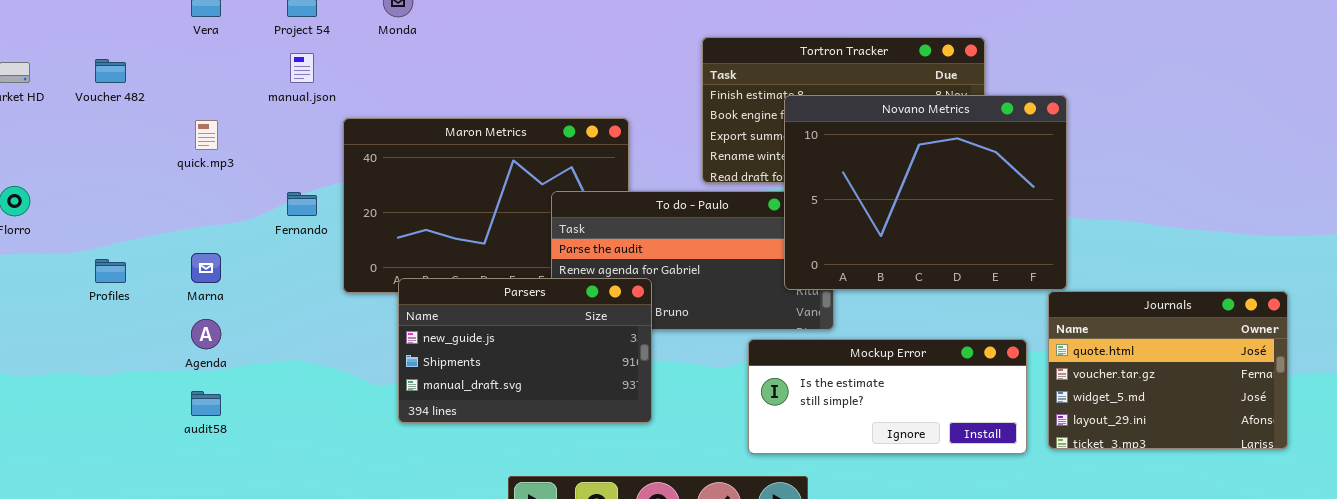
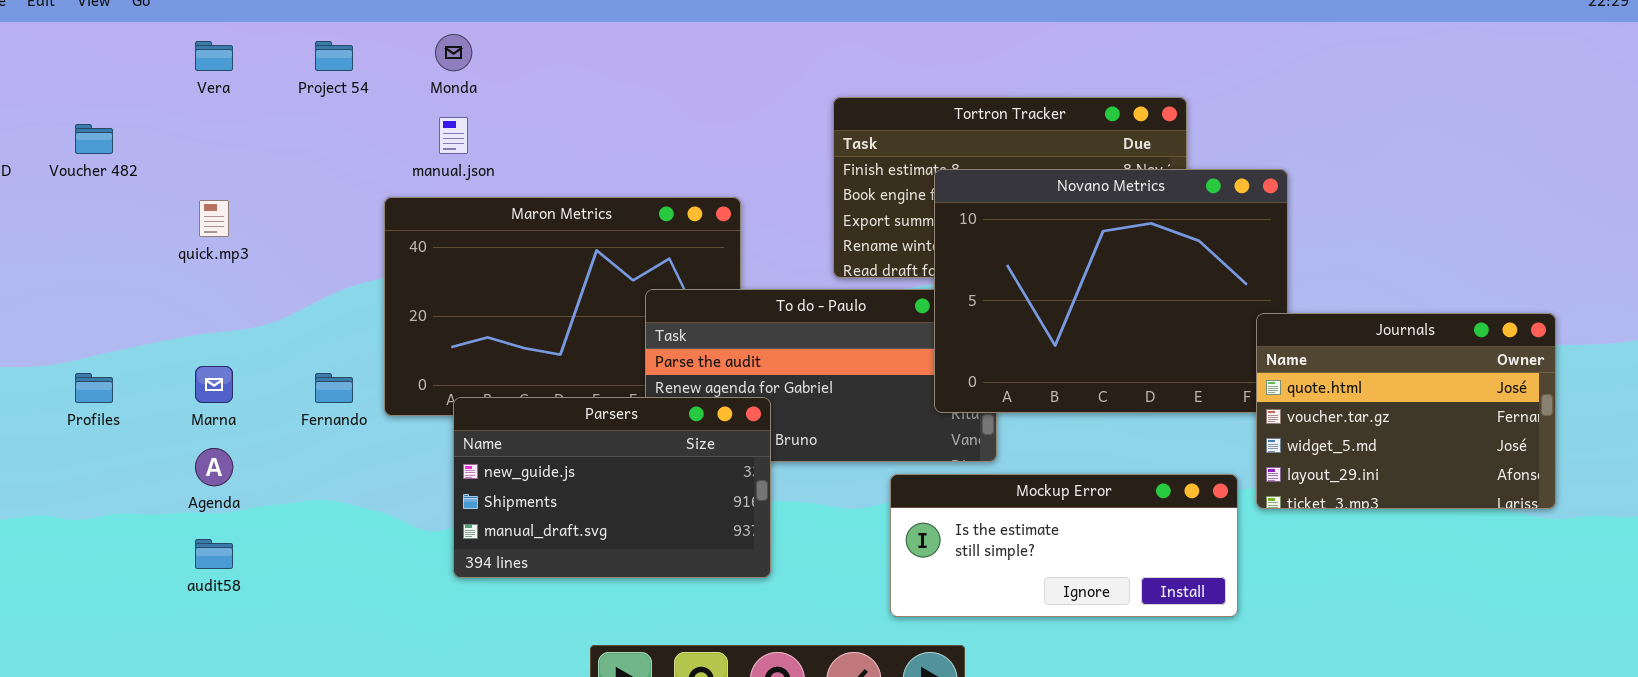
manual.json: [290,53,314,83] -> [439,117,468,154], moved
Fernando: [287,192,317,216] -> [315,373,353,403], moved
Journals: [1048,291,1288,449] -> [1256,313,1556,509], moved

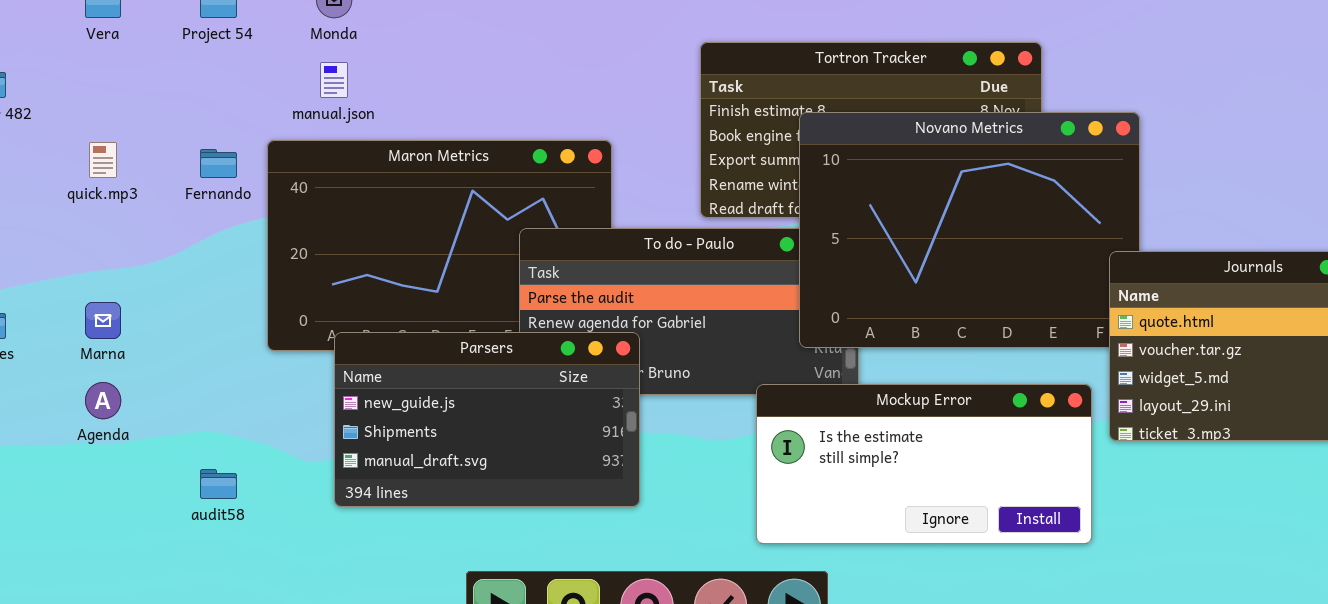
Fernando: [315,373,353,403] -> [200,149,237,178], moved
Mockup Error: [890,474,1238,617] -> [756,384,1092,544], resized
audit58: [195,539,233,569] -> [200,469,237,499], moved

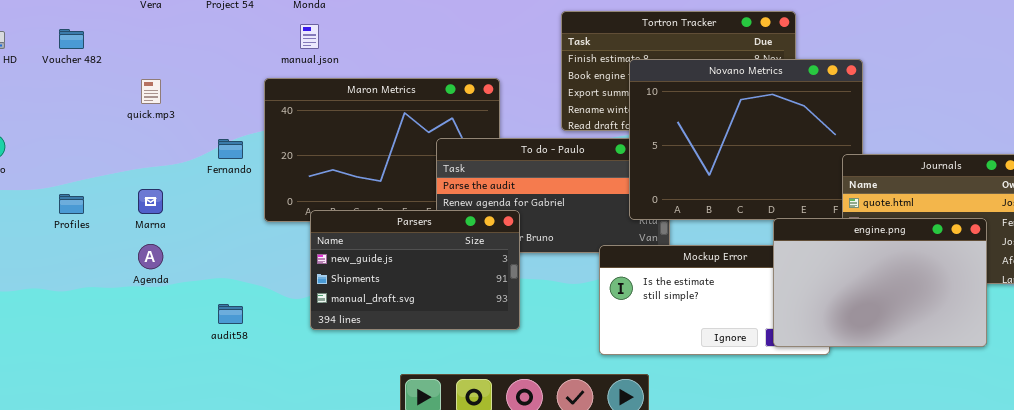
Fernando: [200,149,237,178] -> [218,139,243,159], moved
engine.png: none -> [773,218,987,347], opened

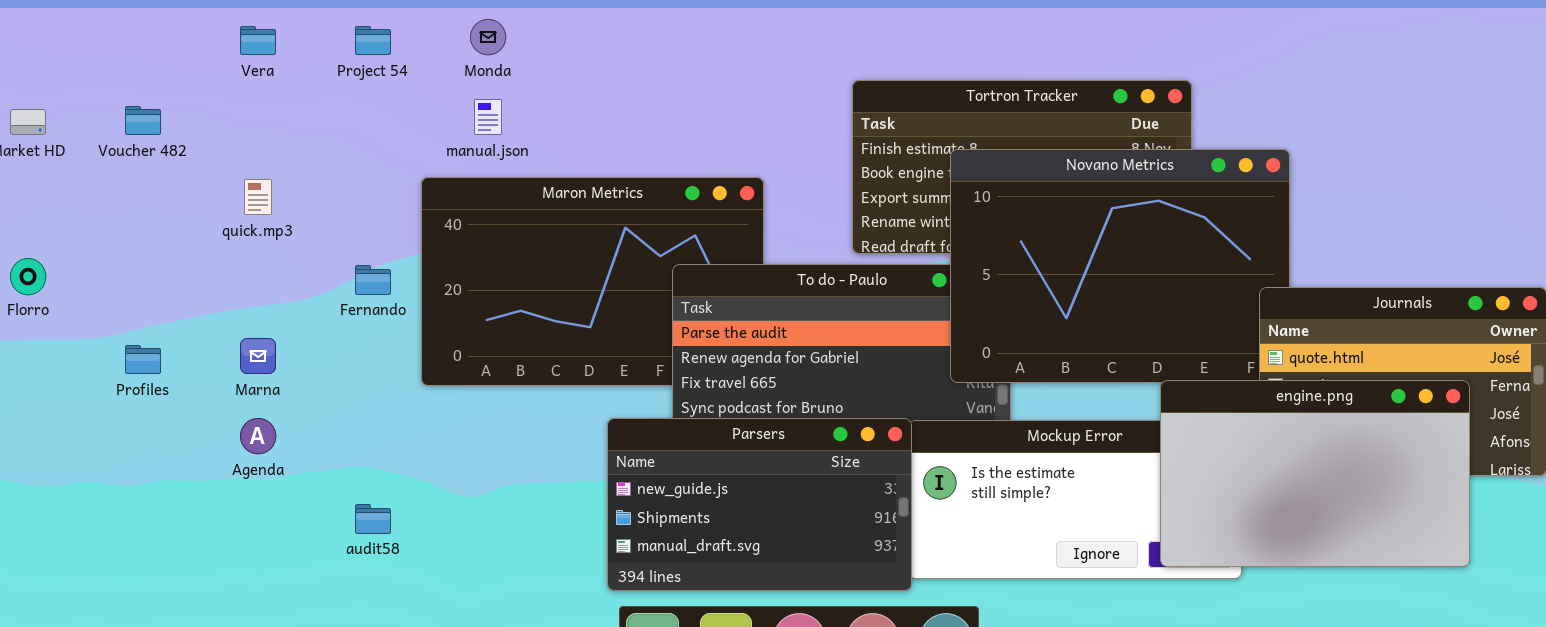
Parsers: [310,210,520,330] -> [607,418,912,591], moved

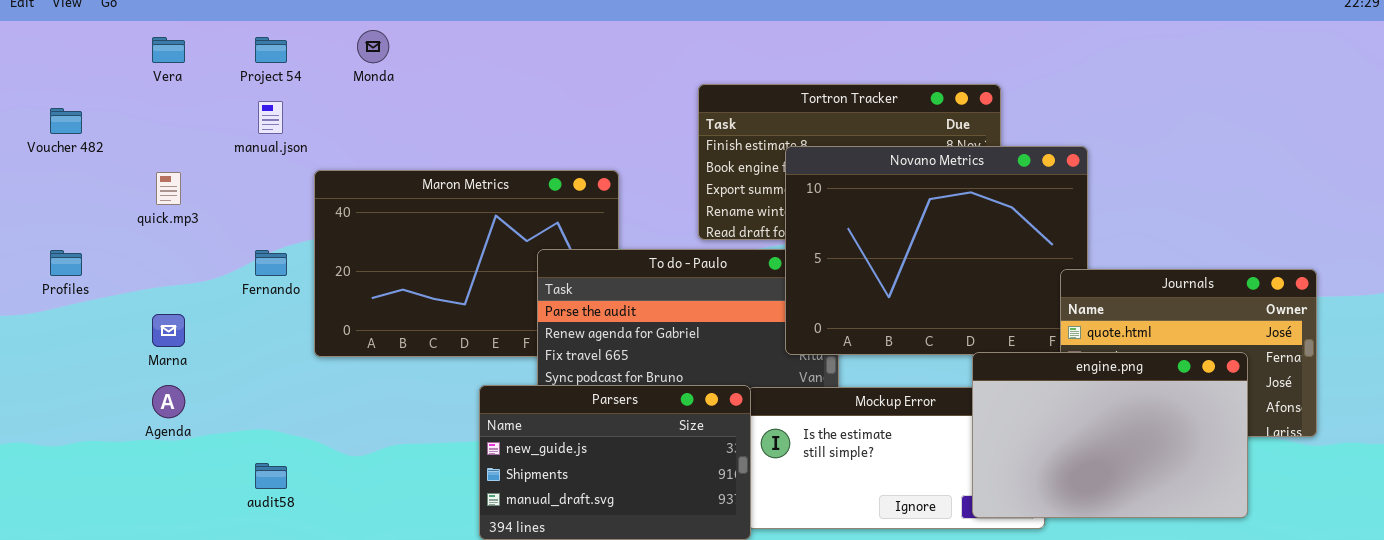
manual.json: [474,99,502,135] -> [258,101,283,134], moved
Profiles: [125,345,161,374] -> [50,250,82,276], moved

